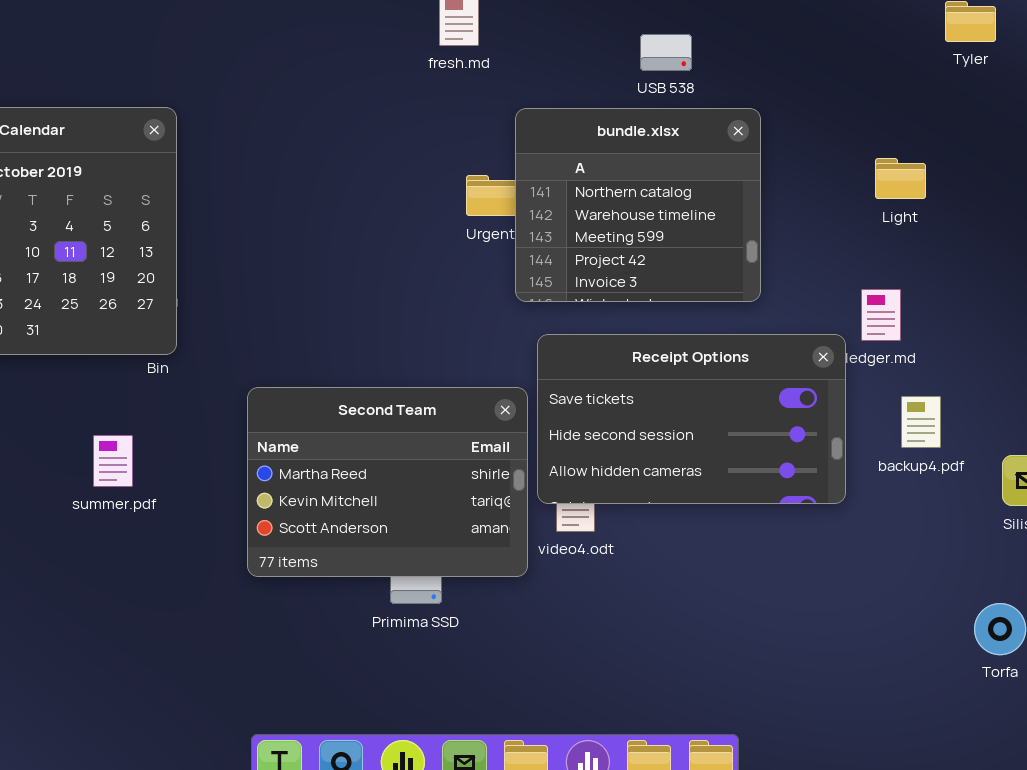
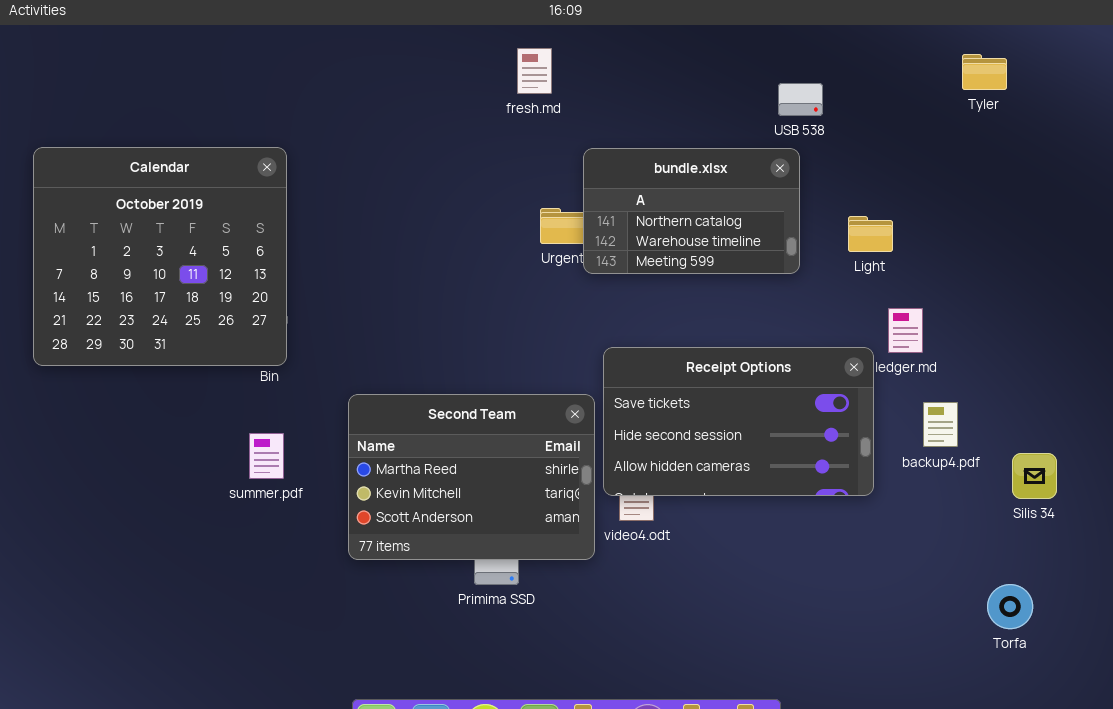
USB 538: [640,34,692,71] -> [778,83,823,116], moved
bundle.xlsx: [515,108,761,302] -> [583,148,800,274], resized
Light: [875,158,926,199] -> [848,216,893,252], moved
summer.pdf: [93,435,133,487] -> [249,433,284,479], moved

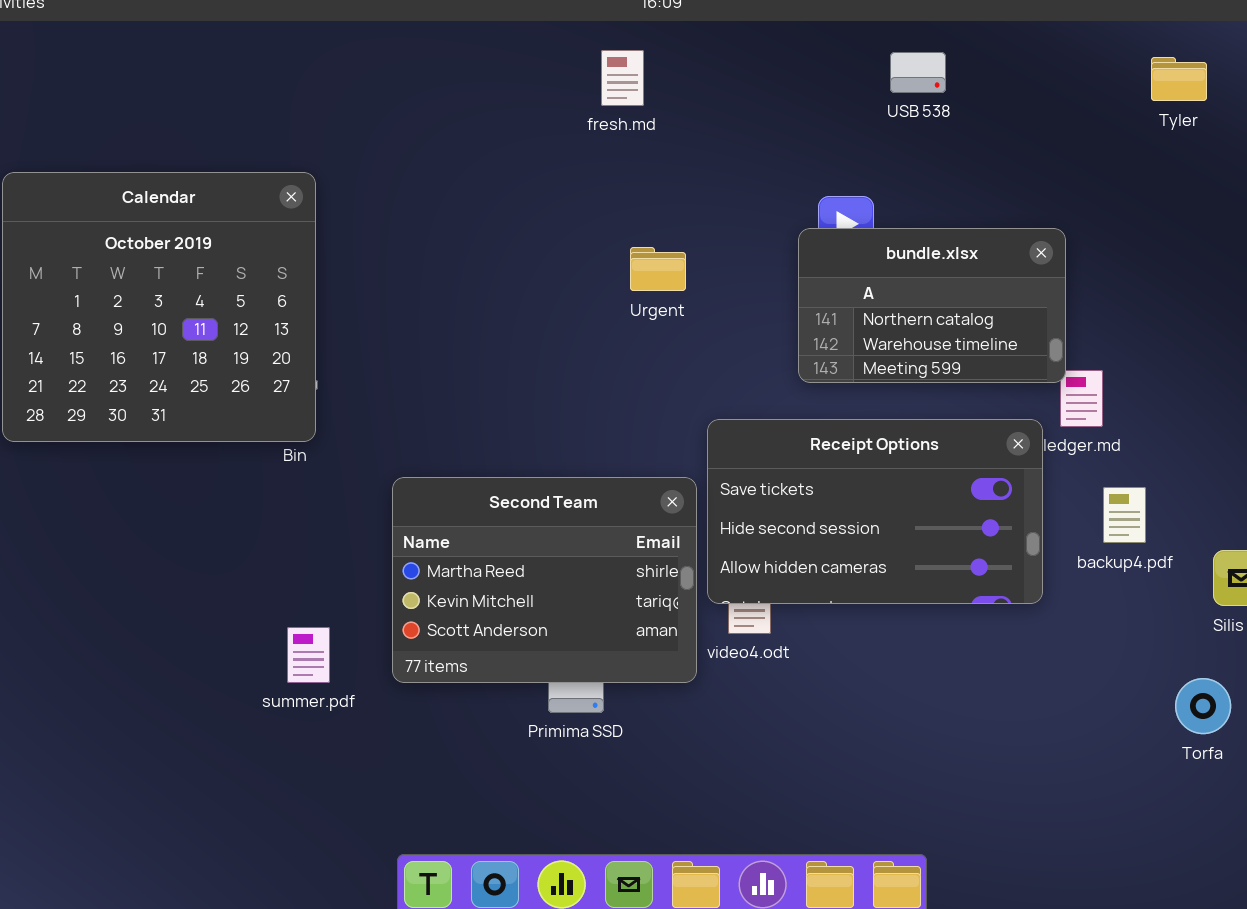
USB 538: [778,83,823,116] -> [890,52,946,93], moved
bundle.xlsx: [583,148,800,274] -> [798,228,1066,383], moved
summer.pdf: [249,433,284,479] -> [287,627,330,683], moved
Torfa: [987,584,1033,629] -> [1175,678,1231,734], moved

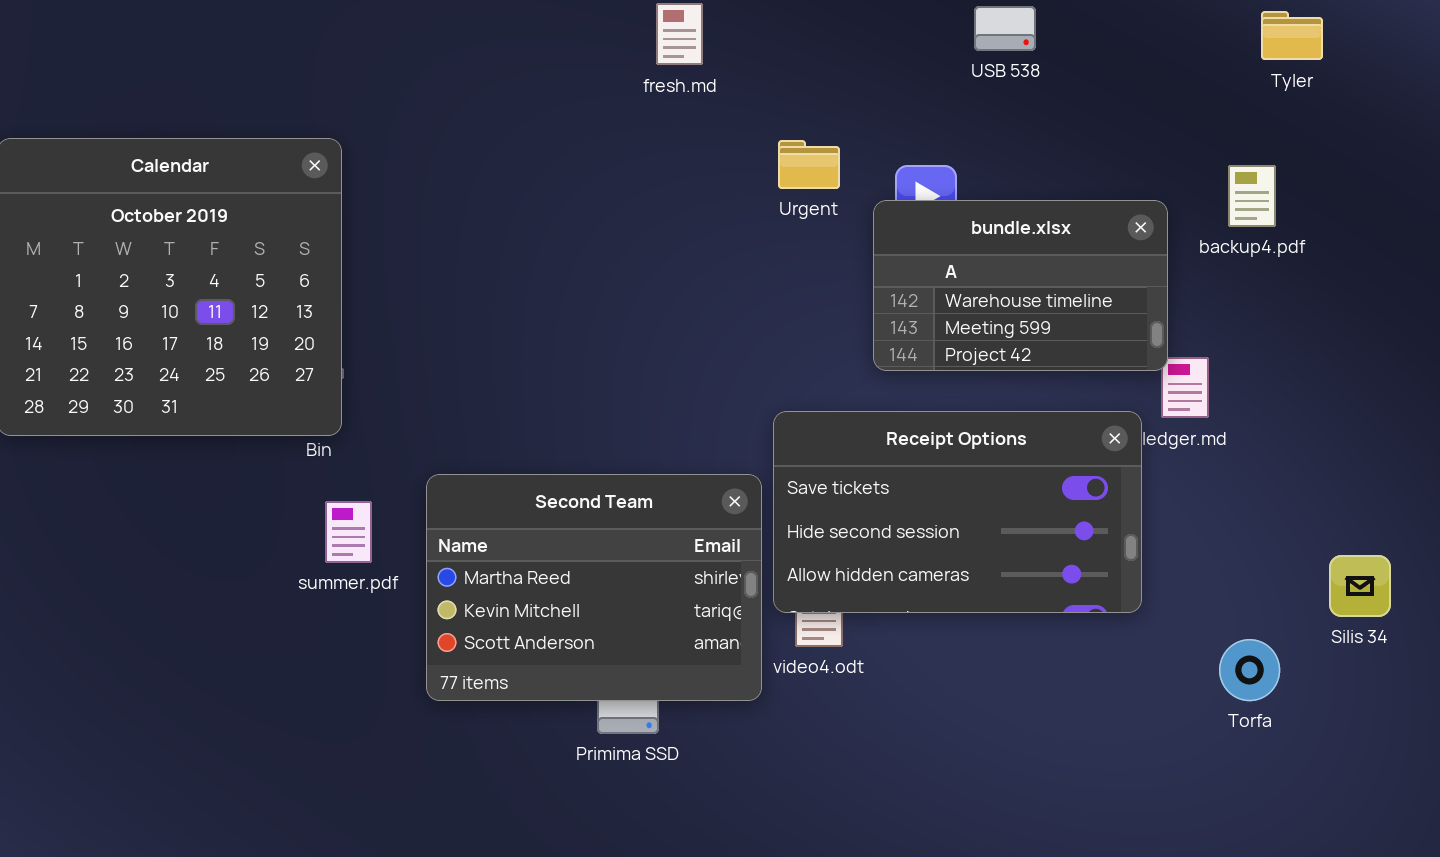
bundle.xlsx: [798,228,1066,383] -> [873,200,1168,371], scrolled down 1 row
Urgent: [630,247,686,291] -> [778,140,840,189], moved
backup4.pdf: [1103,487,1146,543] -> [1228,165,1276,227], moved
summer.pdf: [287,627,330,683] -> [325,501,372,563], moved
Torfa: [1175,678,1231,734] -> [1219,639,1280,701], moved

